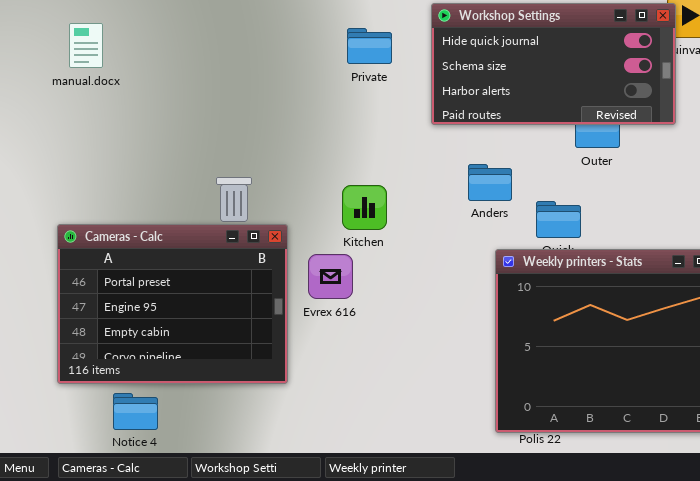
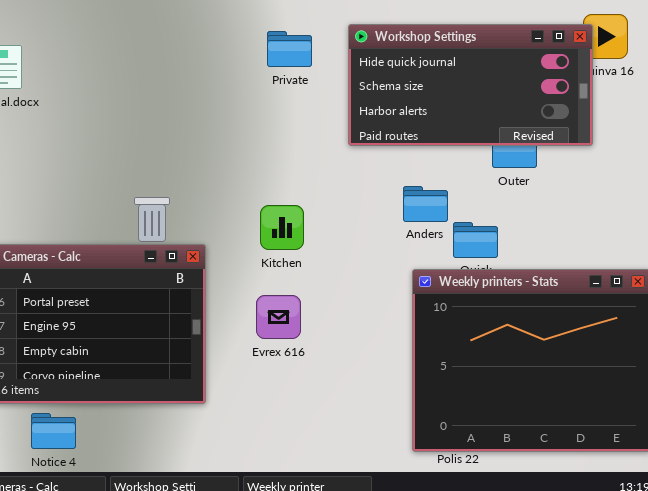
Private: [347,28,392,64] -> [267,31,312,67], moved
Anders: [468,164,512,201] -> [403,186,448,222], moved
Evrex 616: [308,254,353,299] -> [256,295,301,339], moved

